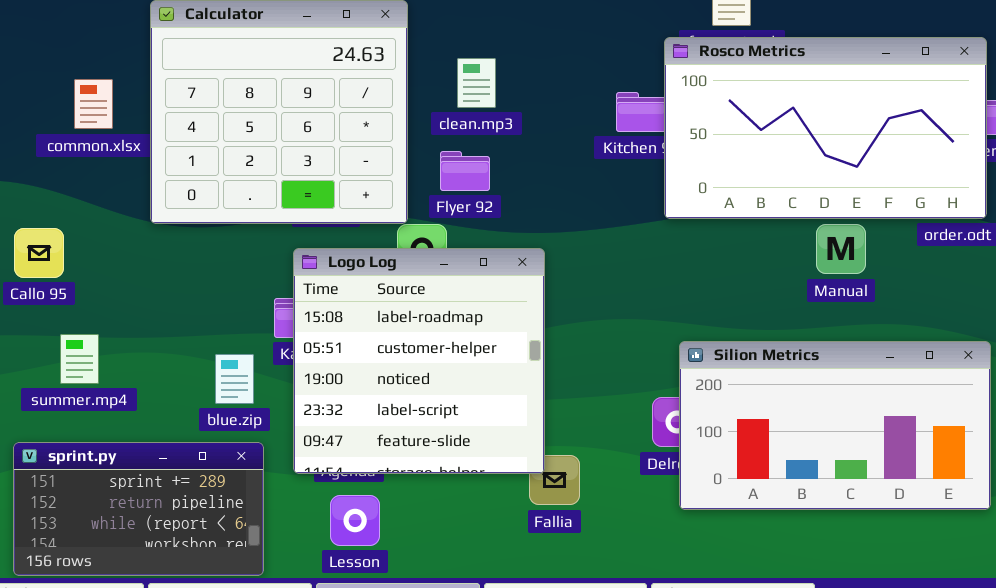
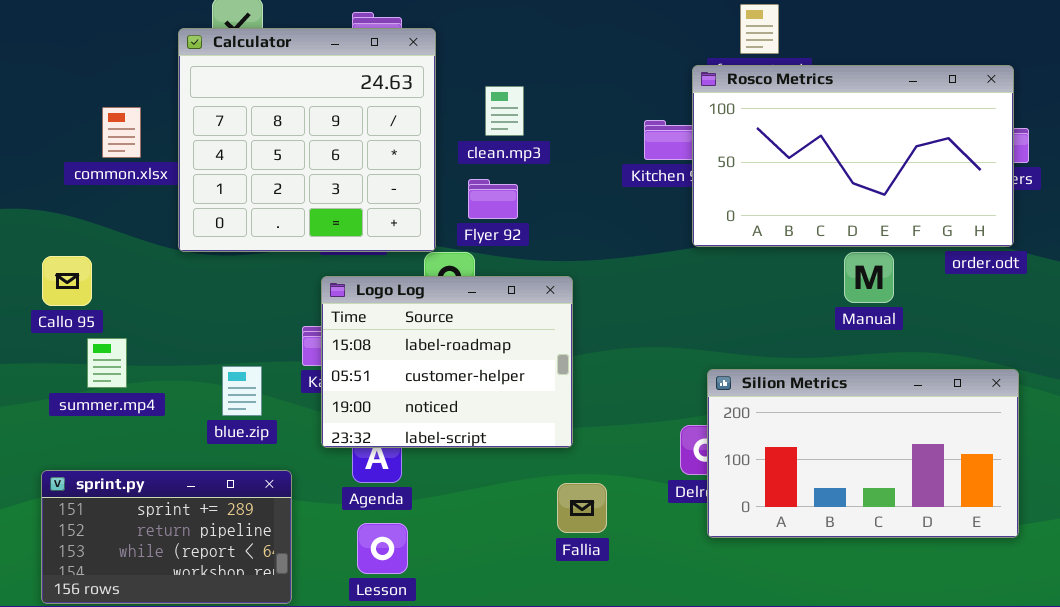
Logo Log: [293,248,545,474] -> [321,276,573,448], resized
summer.mp4: [60,334,99,384] -> [87,338,127,388], moved
blue.zip: [215,354,254,404] -> [222,366,262,416], moved

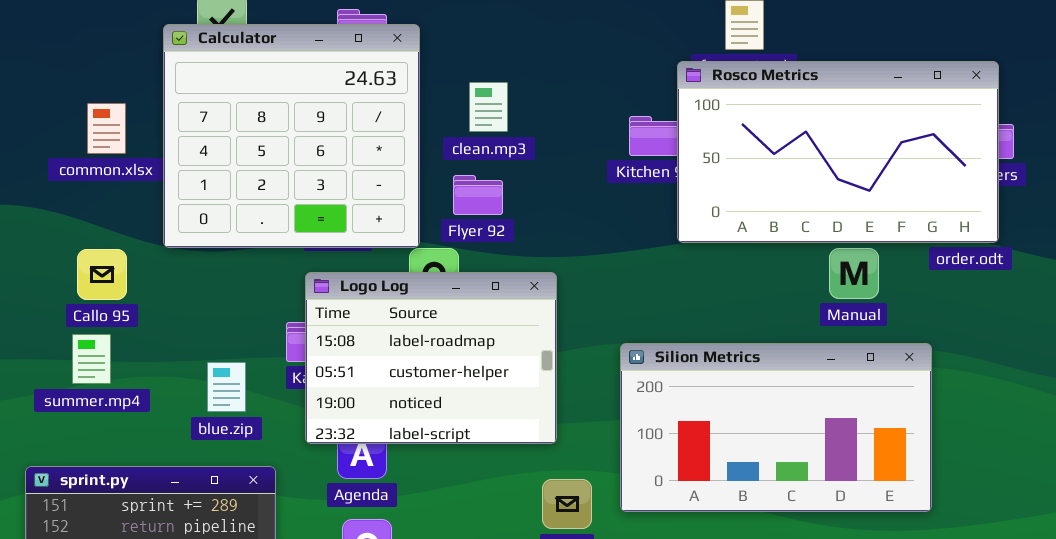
Callo 95: [42,256,92,306] -> [77,249,127,300], moved
Silion Metrics: [707,369,1019,538] -> [620,343,932,512], moved

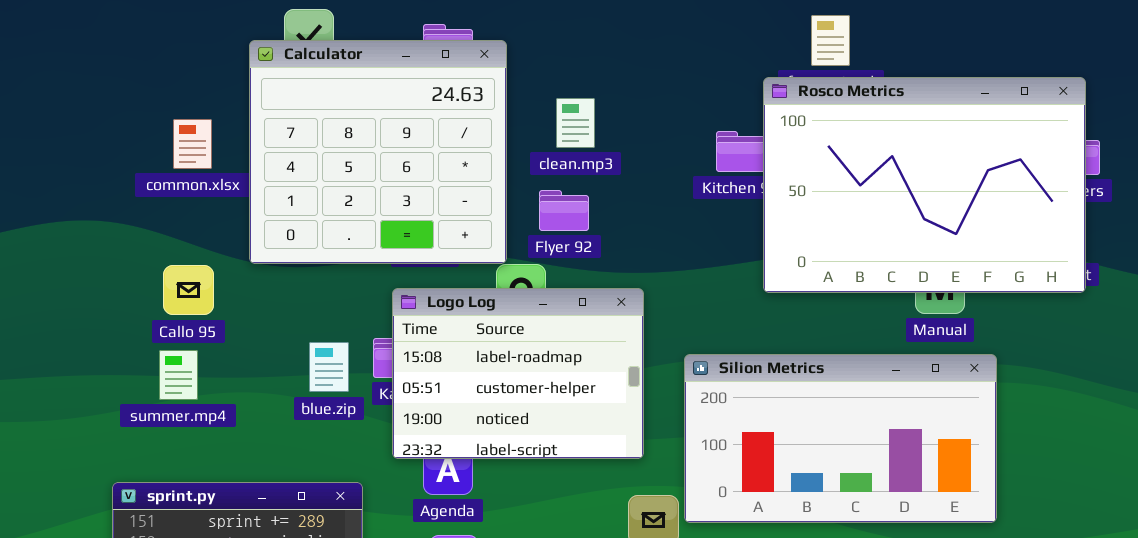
Rosco Metrics: [677,61,999,243] -> [763,77,1086,293], resized
Silion Metrics: [620,343,932,512] -> [684,354,997,523], moved
blue.zip: [207,362,246,412] -> [309,342,349,392], moved

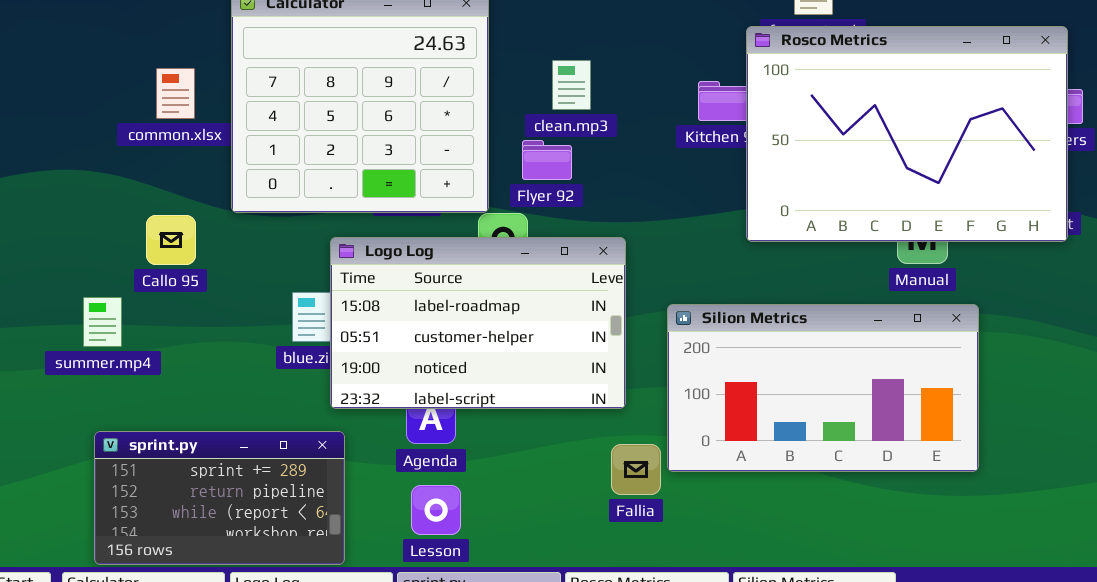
clean.mp3: [556,98,595,148] -> [552,60,591,110], moved
Logo Log: [392,288,644,459] -> [330,237,626,409], resized
summer.mp4: [159,350,198,400] -> [83,297,122,347], moved

